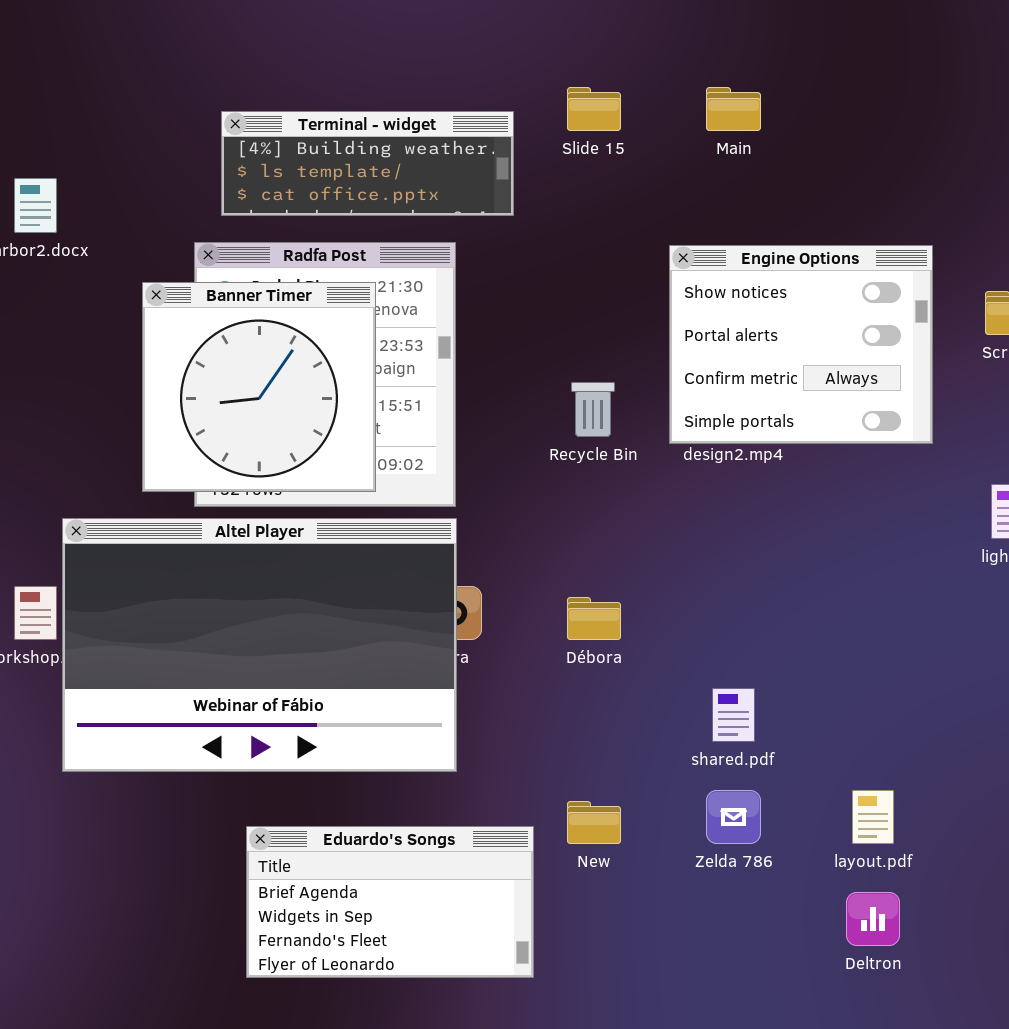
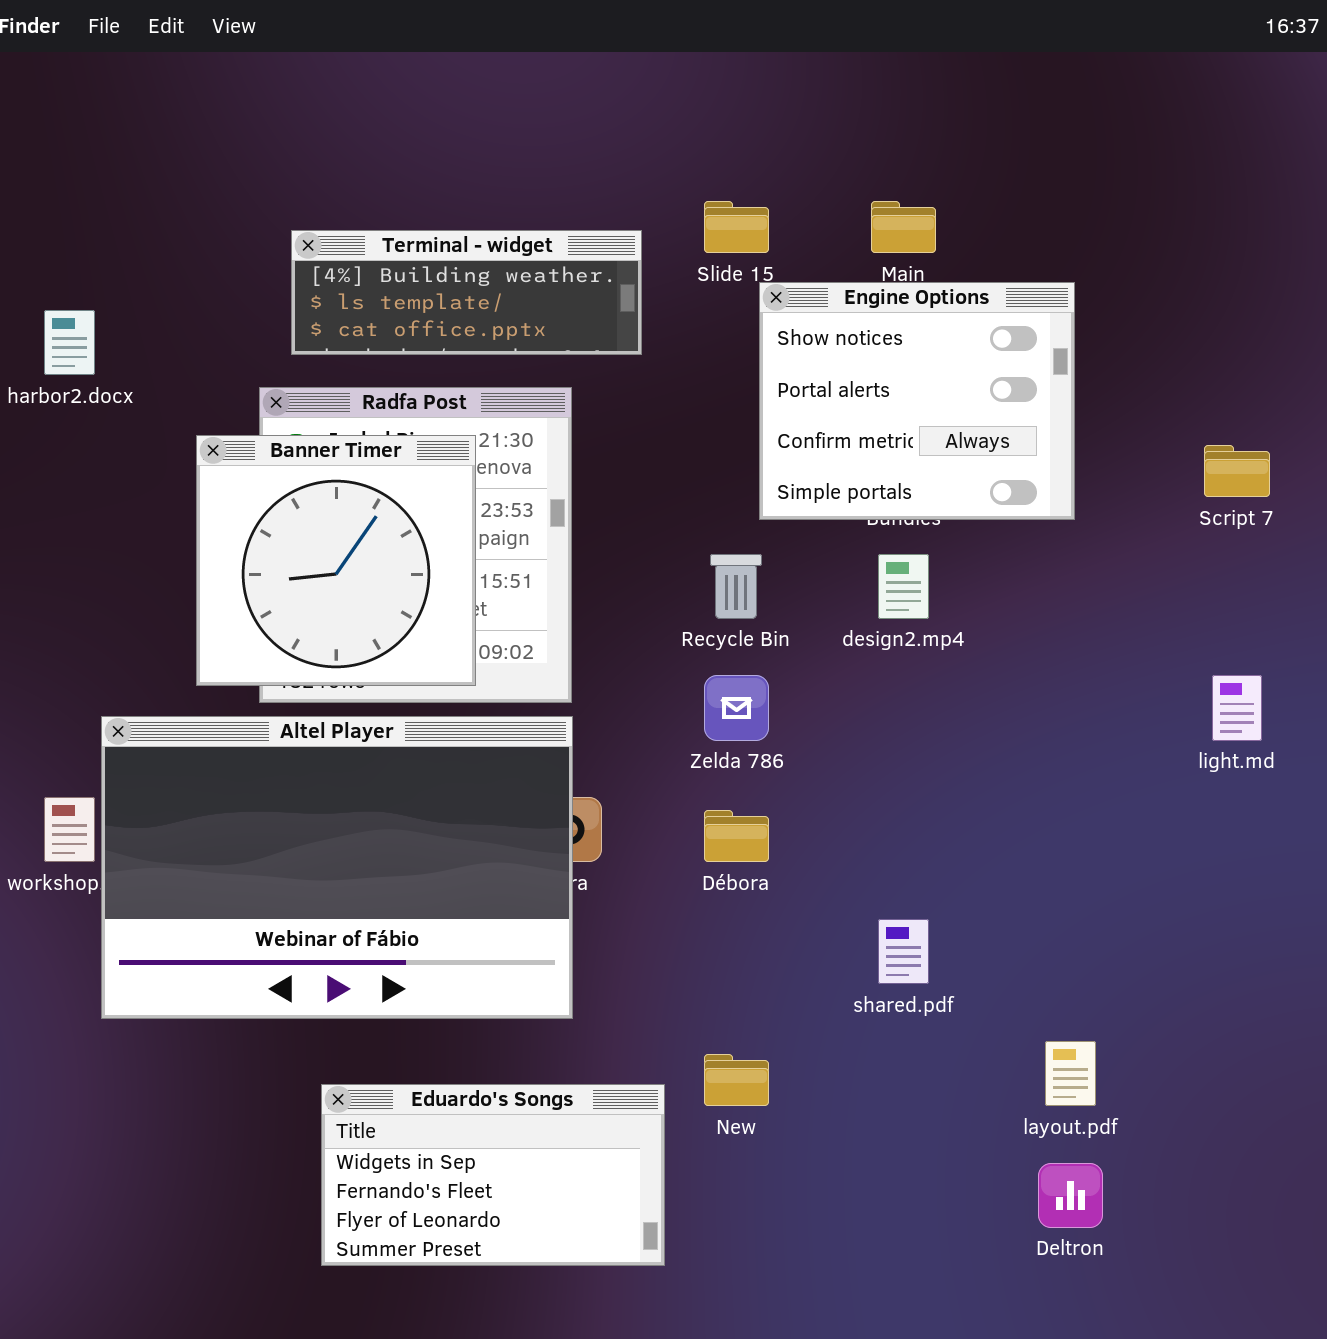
Engine Options: [669,245,933,444] -> [759,282,1075,520], moved
Zelda 786: [706,790,761,844] -> [704,675,769,741], moved
Eduardo's Songs: [246,826,534,978] -> [321,1084,665,1266], scrolled down 1 row

